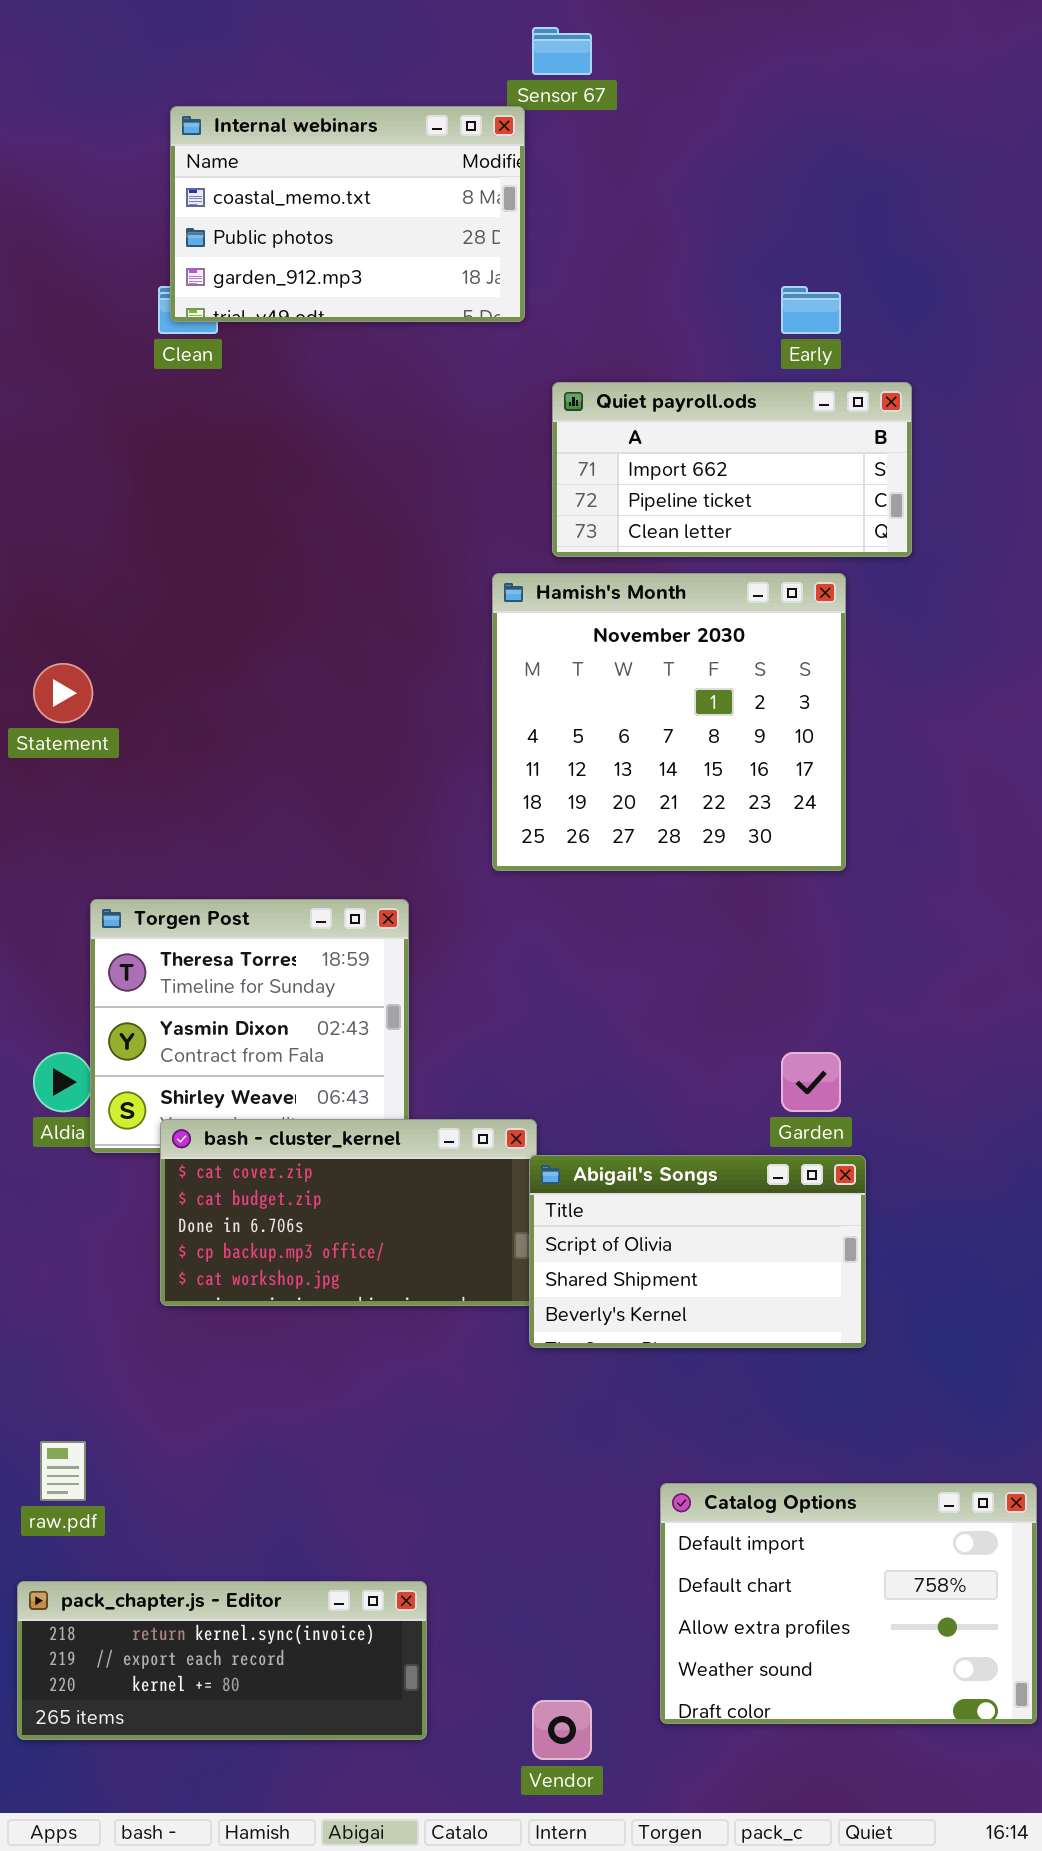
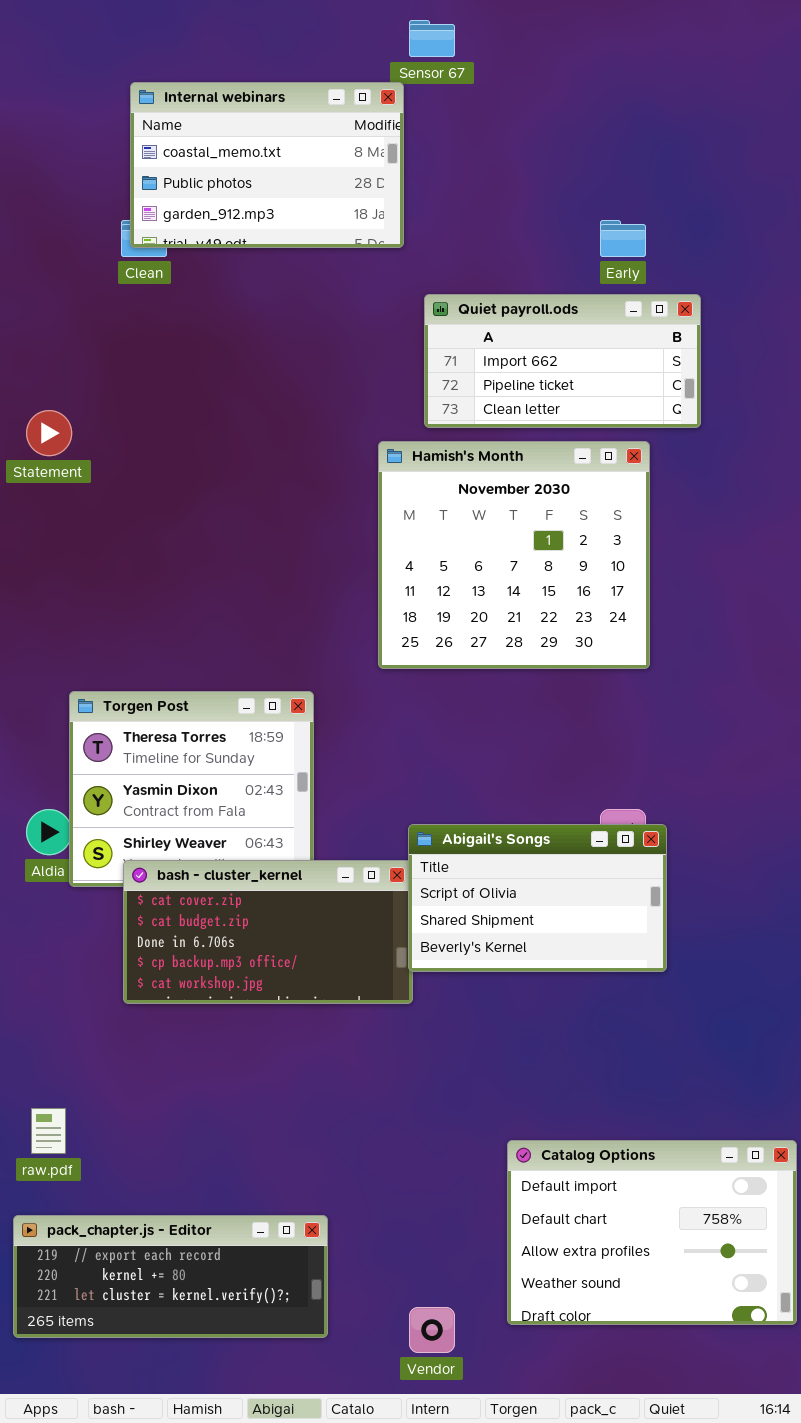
Statement: [33,663,93,723] -> [26,410,72,456], moved
Abigail's Songs: [529,1155,866,1348] -> [408,824,667,972], moved
pack_chapter.js - Editor: [17,1581,427,1740] -> [13,1215,328,1338], scrolled down 1 row

